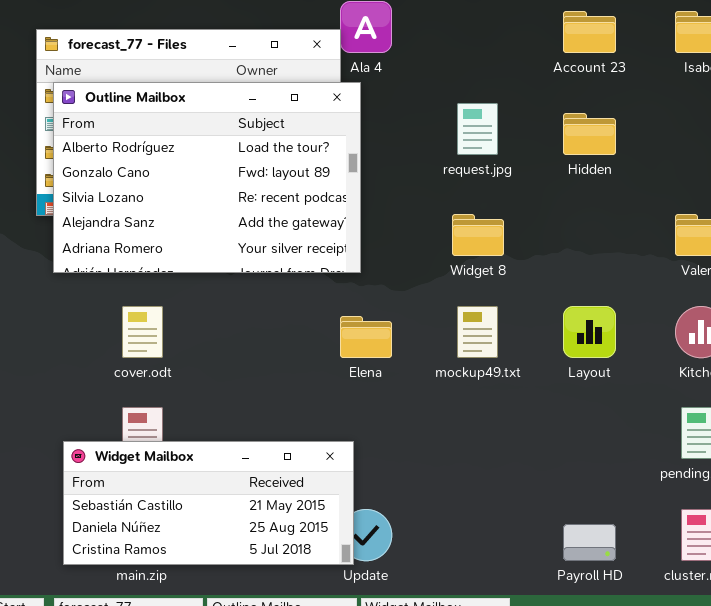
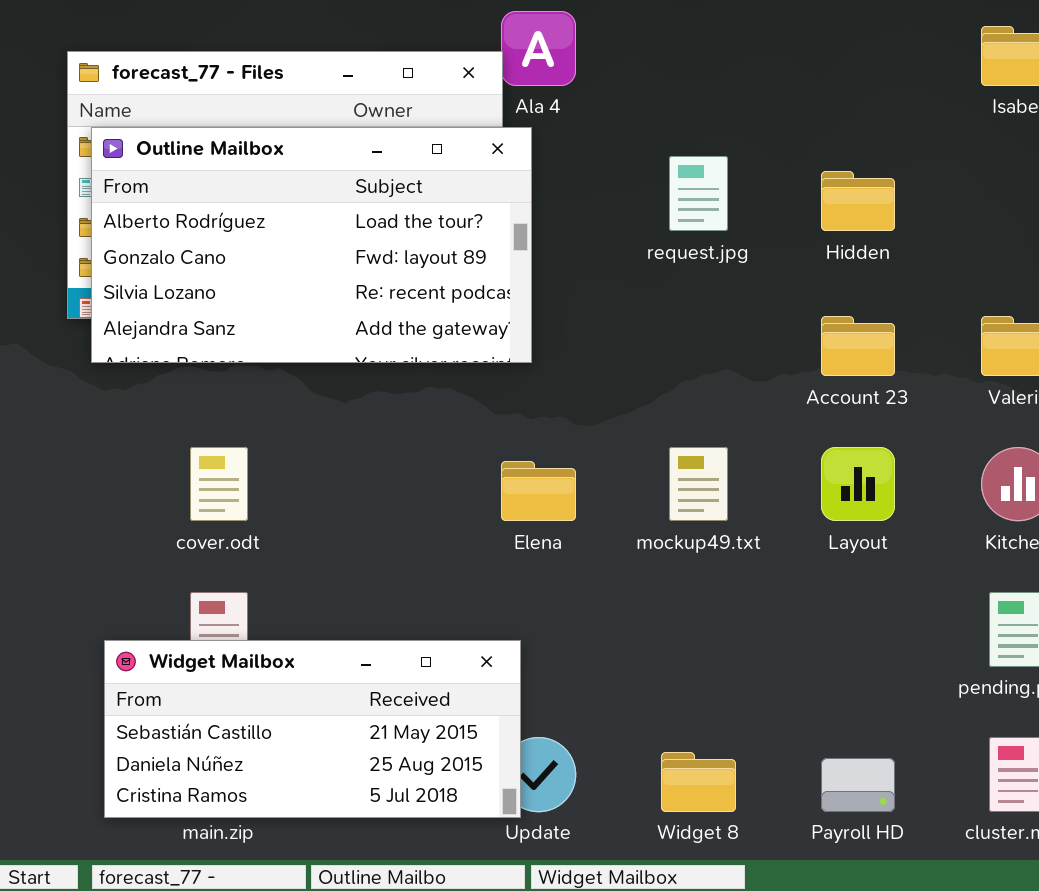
Account 23: [563,11,616,53] -> [821,316,895,376], moved
Outline Mailbox: [53,82,361,273] -> [91,127,532,363], resized
Widget 8: [452,214,504,256] -> [661,752,736,812], moved

